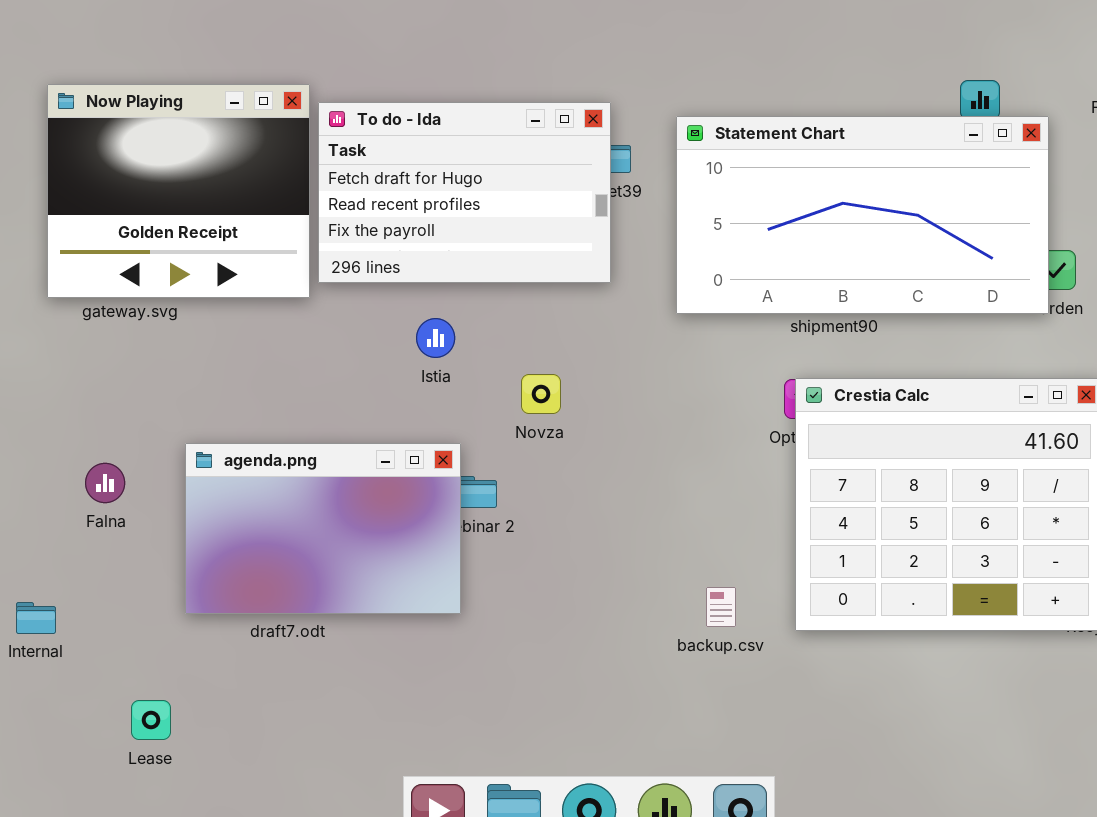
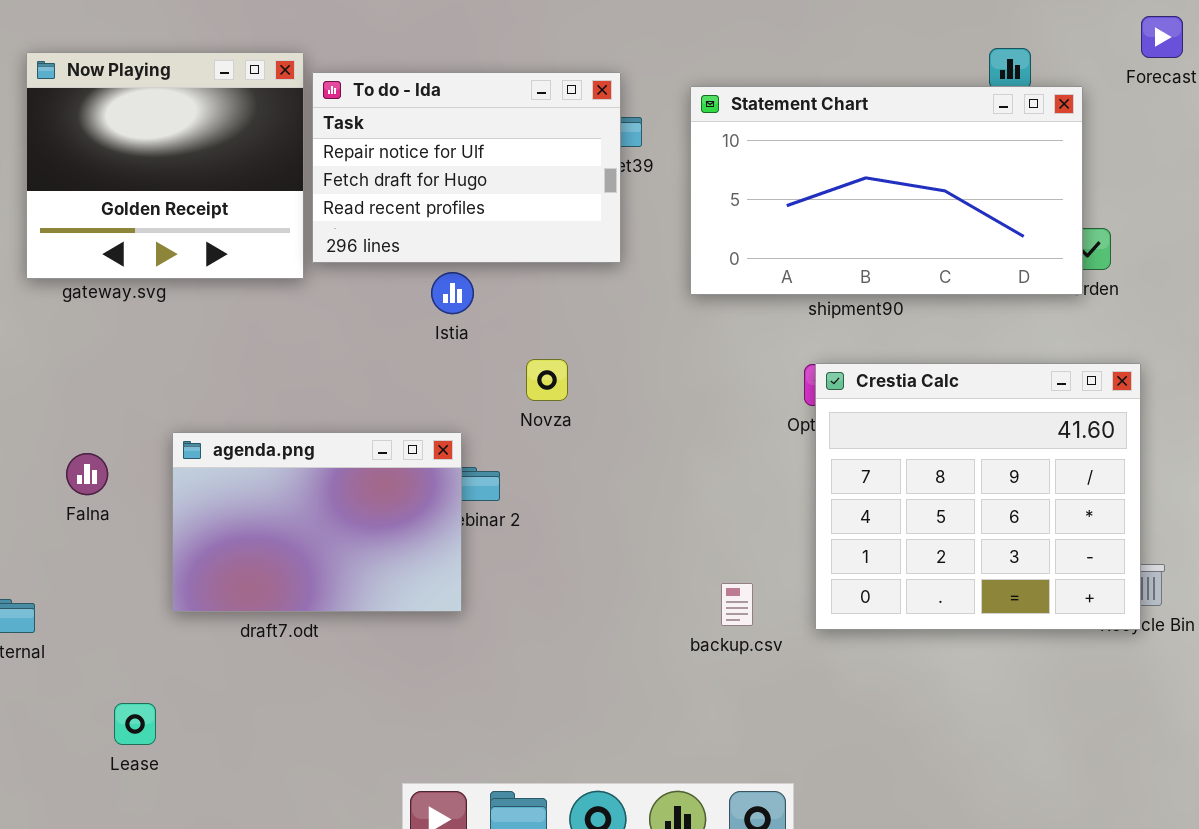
To do - Ida: [318,102,611,283] -> [312,72,621,263], scrolled up 1 row
Istia: [416,318,455,358] -> [431,272,474,314], moved

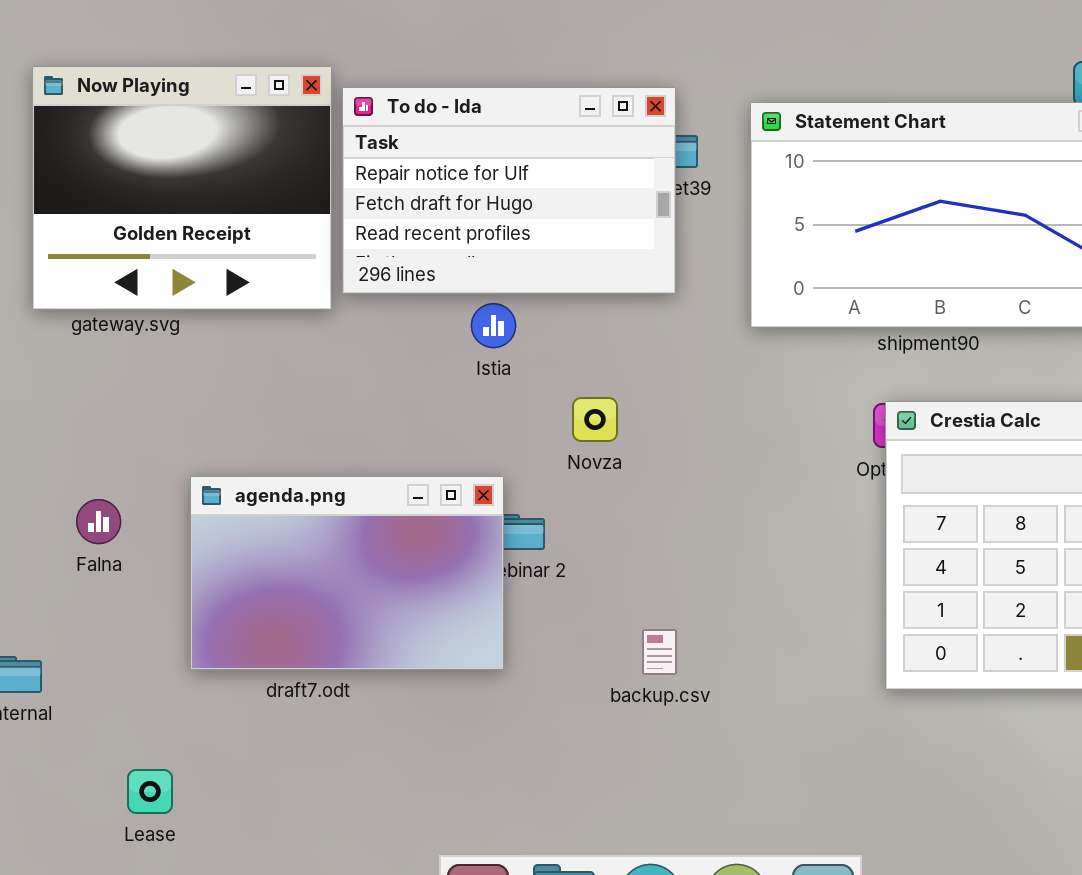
backup.csv: [721,583,753,626] -> [642,629,677,675], moved

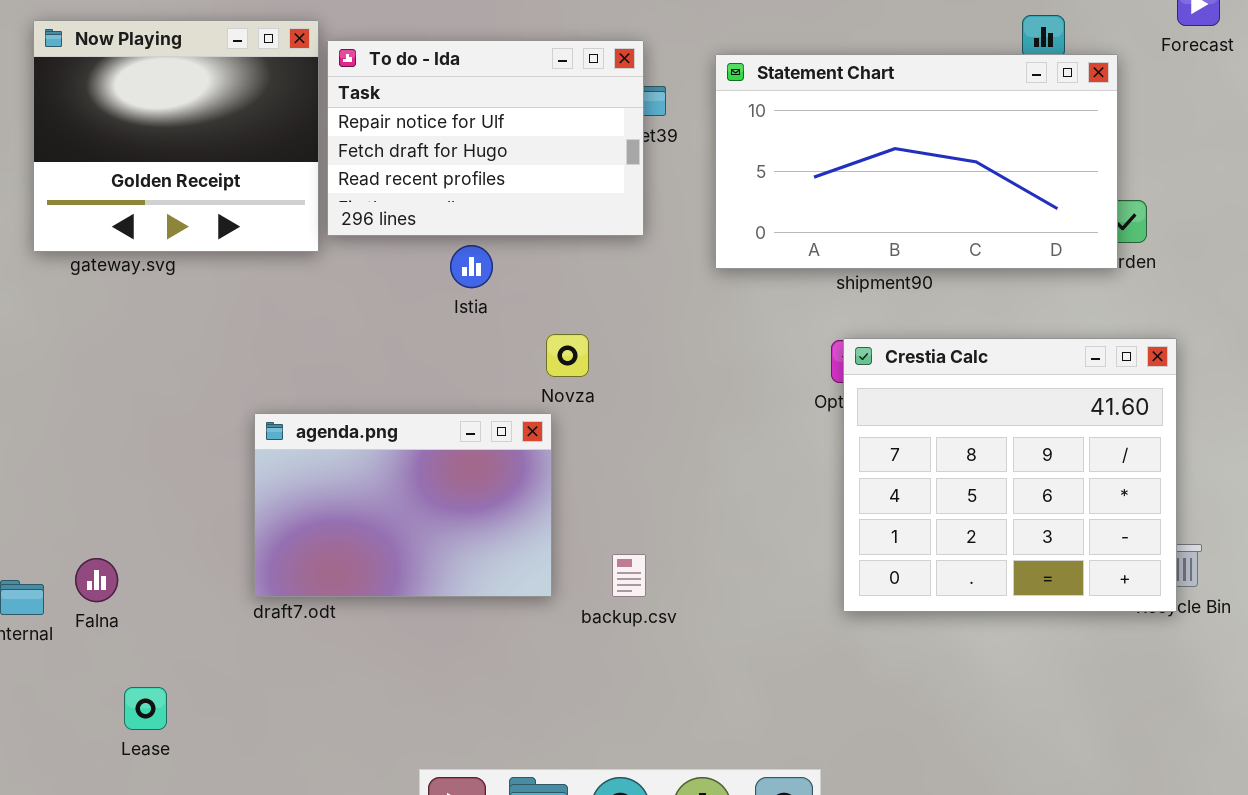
agenda.png: [190,476,504,670] -> [254,413,552,597], moved
Falna: [76,499,121,544] -> [75,558,118,602], moved

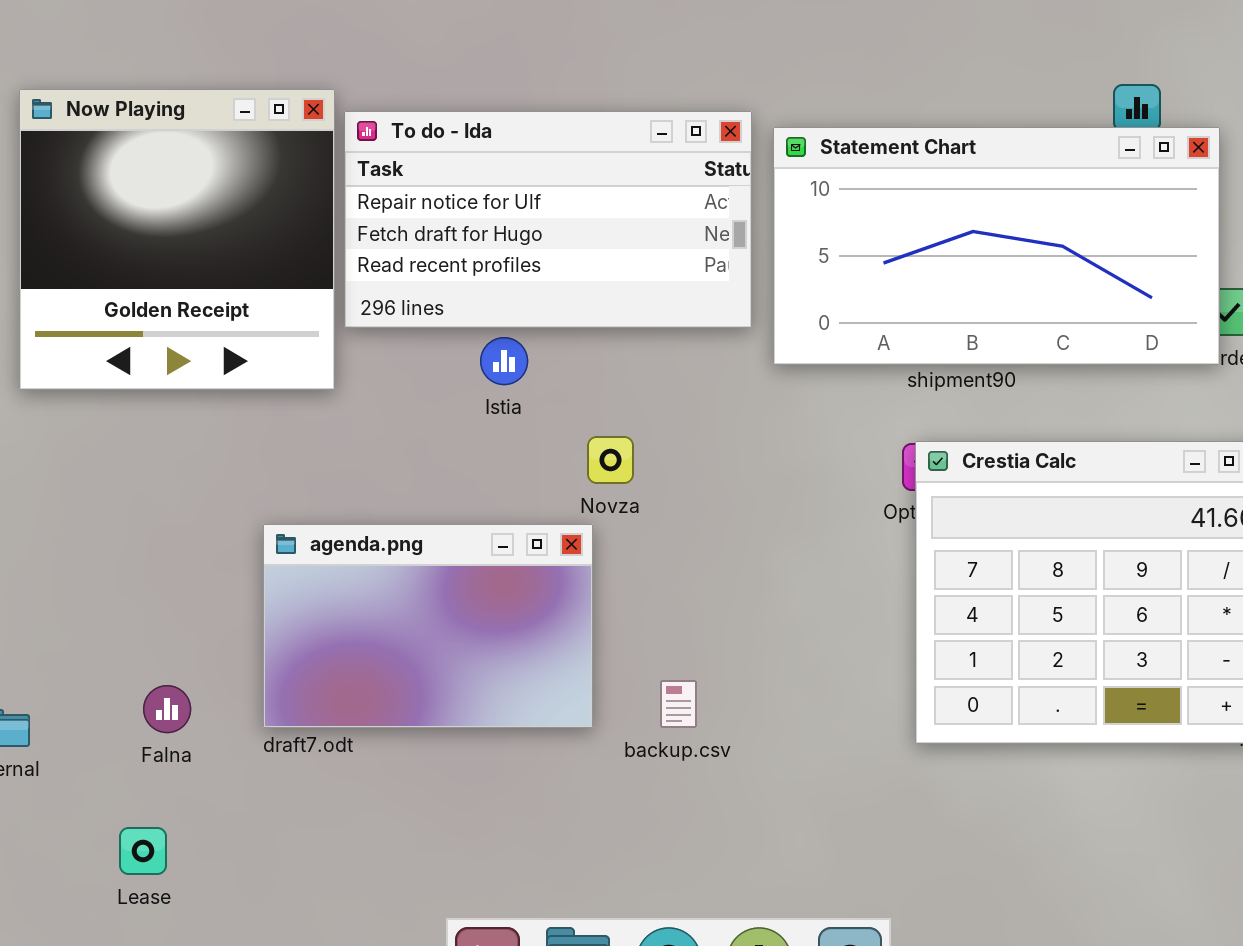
Now Playing: [33,20,319,252] -> [19,89,335,390], resized
To do - Ida: [327,40,644,236] -> [344,111,752,328], resized
Falna: [75,558,118,602] -> [143,685,191,733], moved

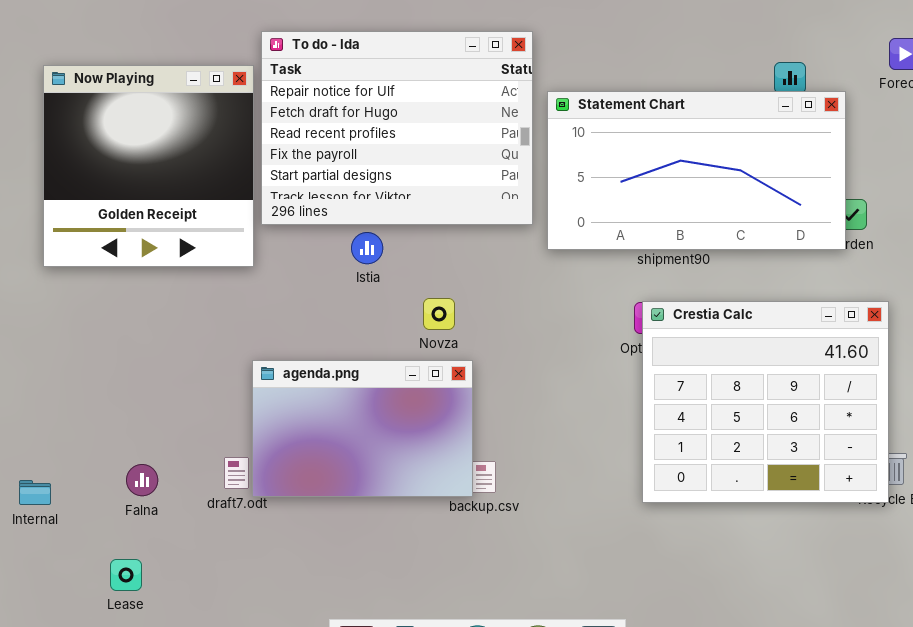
To do - Ida: [344,111,752,328] -> [261,31,533,225], resized
agenda.png: [263,524,593,728] -> [252,360,473,497], moved

